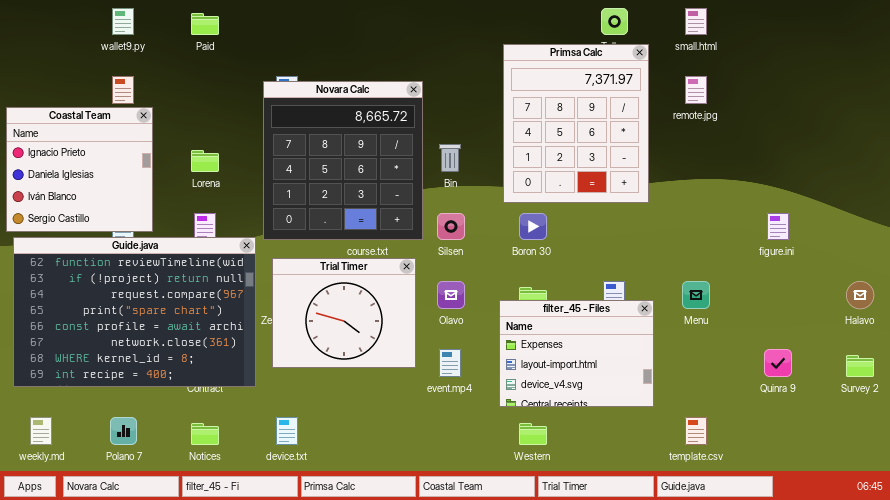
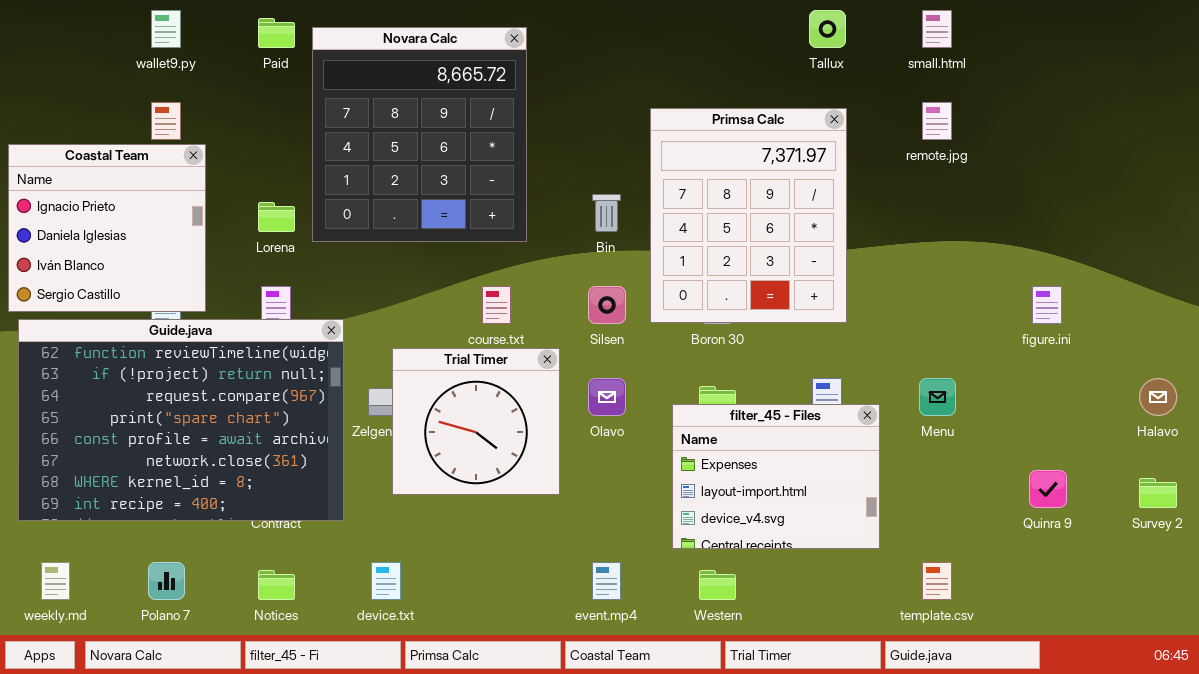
Primsa Calc: [503,44,649,203] -> [650,108,847,323], moved
Novara Calc: [263,81,423,240] -> [312,27,527,242], moved
Trial Timer: [272,258,416,368] -> [392,348,560,495], resized
event.mp4: [439,349,461,377] -> [592,562,621,600], moved

